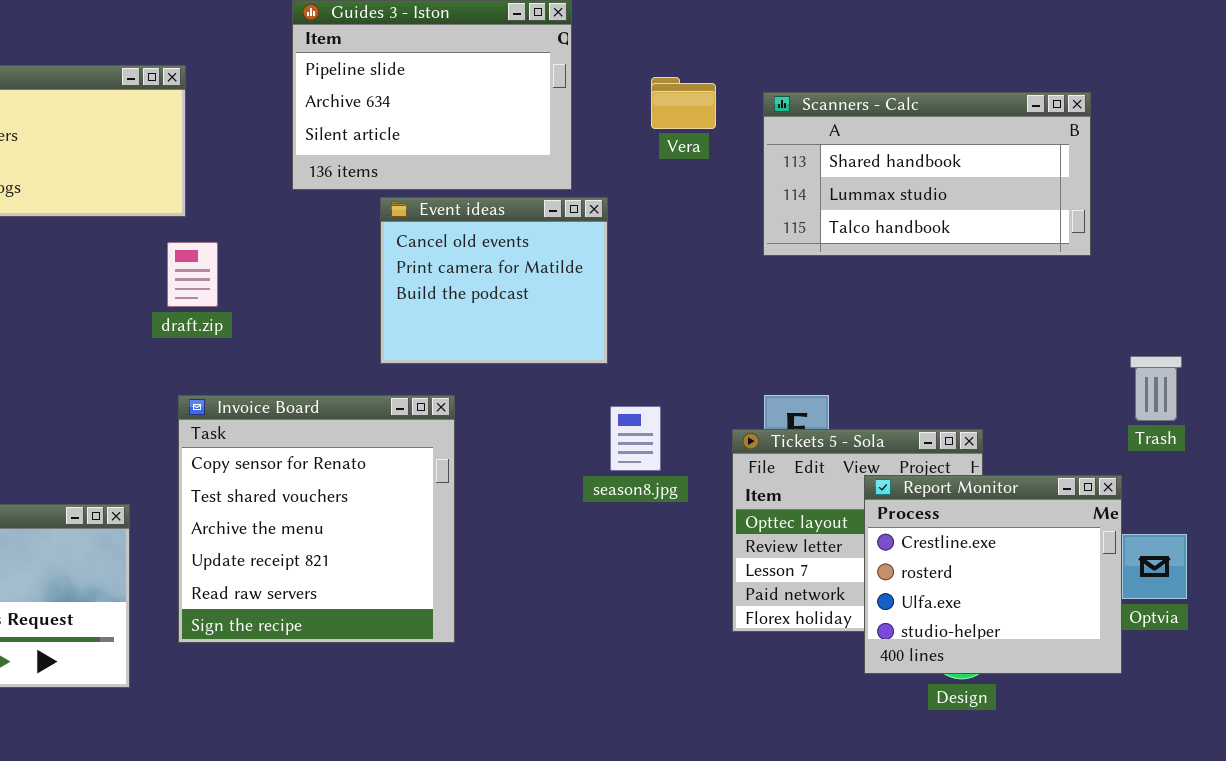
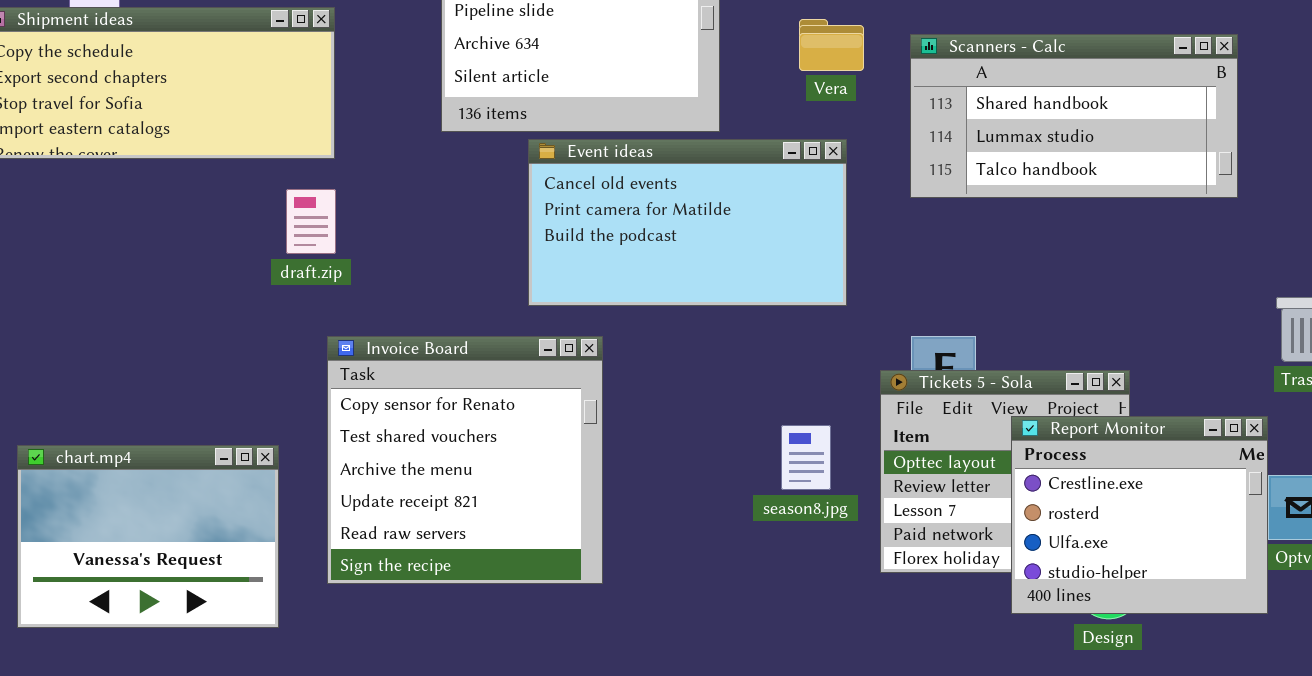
Event ideas: [380,197,608,364] -> [528,139,847,306], resized
draft.zip: [167,242,218,307] -> [286,189,336,254], moved
season8.jpg: [610,406,661,471] -> [781,425,831,490], moved

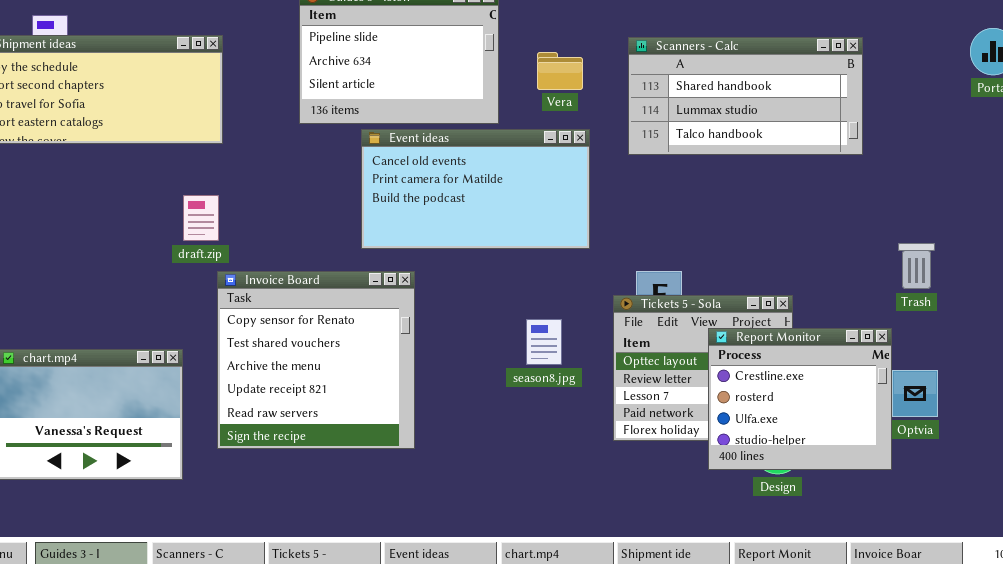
Vera: [799,19,864,71] -> [537,52,583,90], moved
Scanners - Calc: [910,34,1238,198] -> [628,37,863,155], moved
draft.zip: [286,189,336,254] -> [183,195,219,241], moved
season8.jpg: [781,425,831,490] -> [526,319,562,365], moved

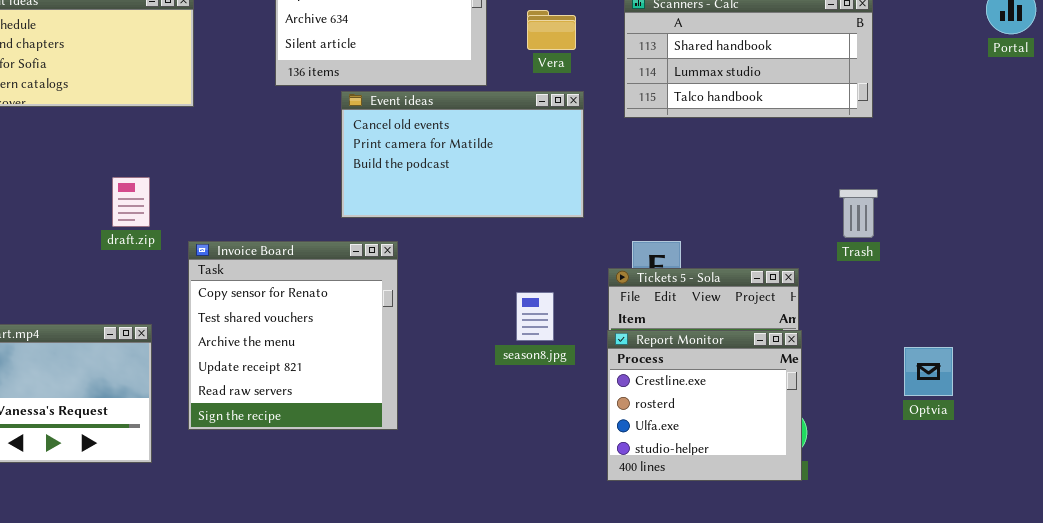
draft.zip: [183,195,219,241] -> [112,177,150,227], moved
Trash: [898,243,935,289] -> [839,189,878,238], moved
Report Monitor: [708,328,892,470] -> [607,330,802,481], moved

